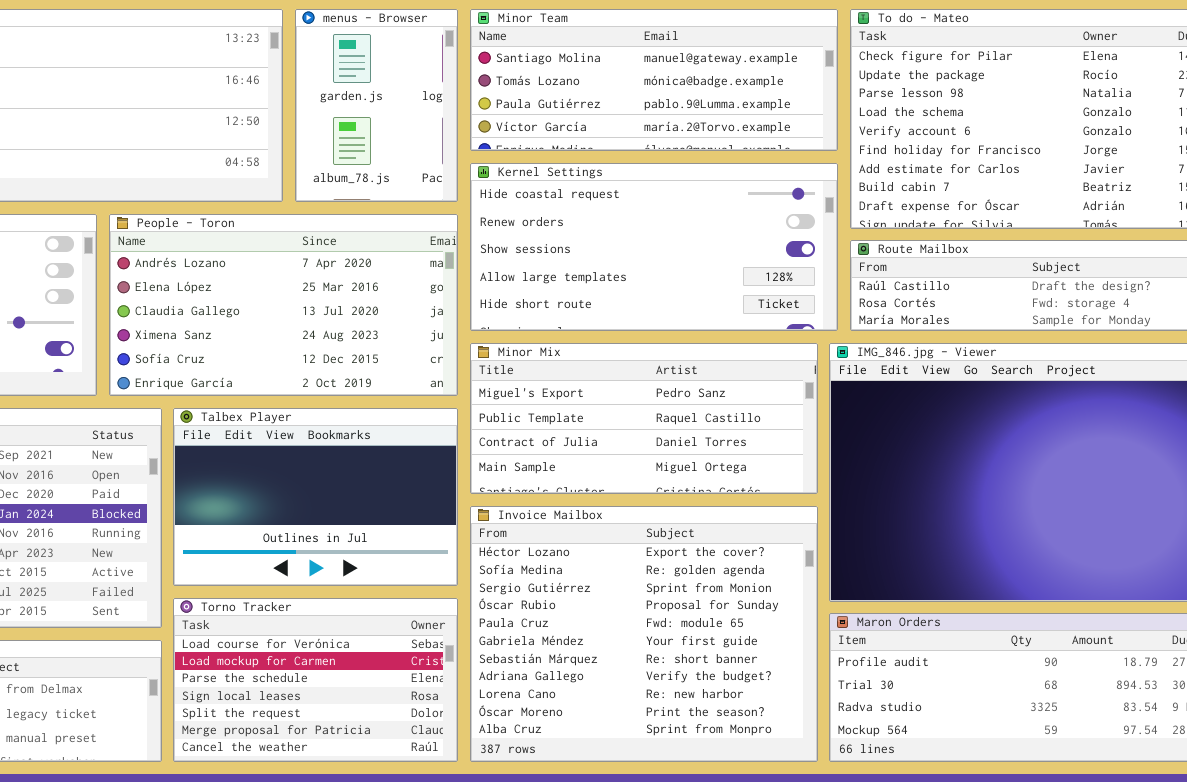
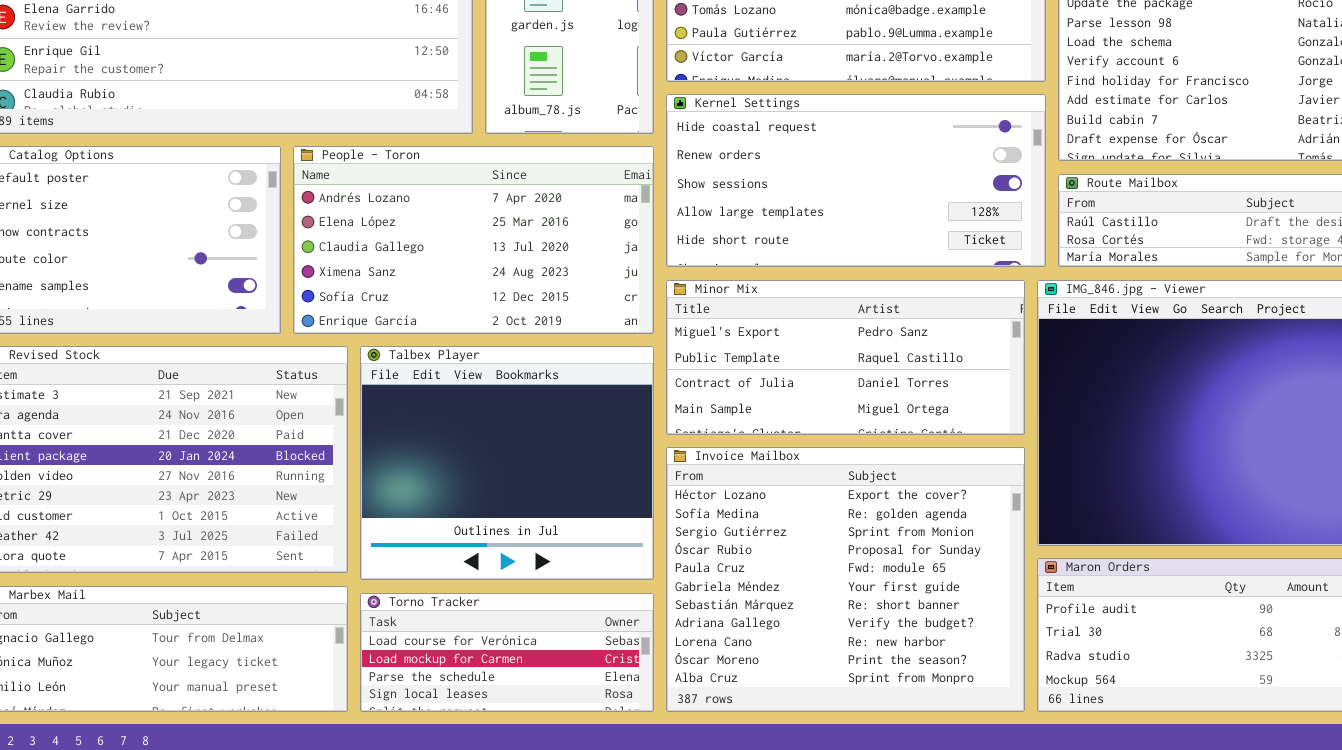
Talbex Player: [173,408,458,586] -> [360,346,654,580], resized
Torno Tracker: [173,598,458,762] -> [360,593,654,712], resized

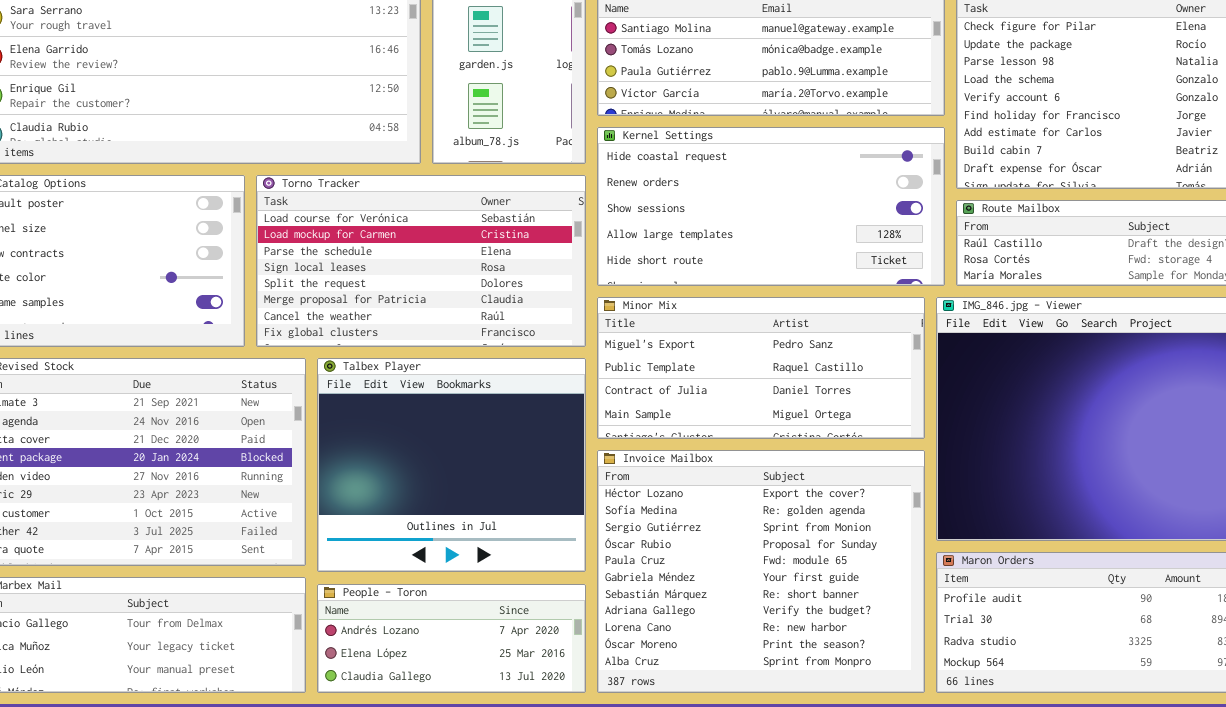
People - Toron: [293,146,654,334] -> [317,584,586,693], moved, resized
Torno Tracker: [360,593,654,712] -> [256,175,586,347], moved, resized

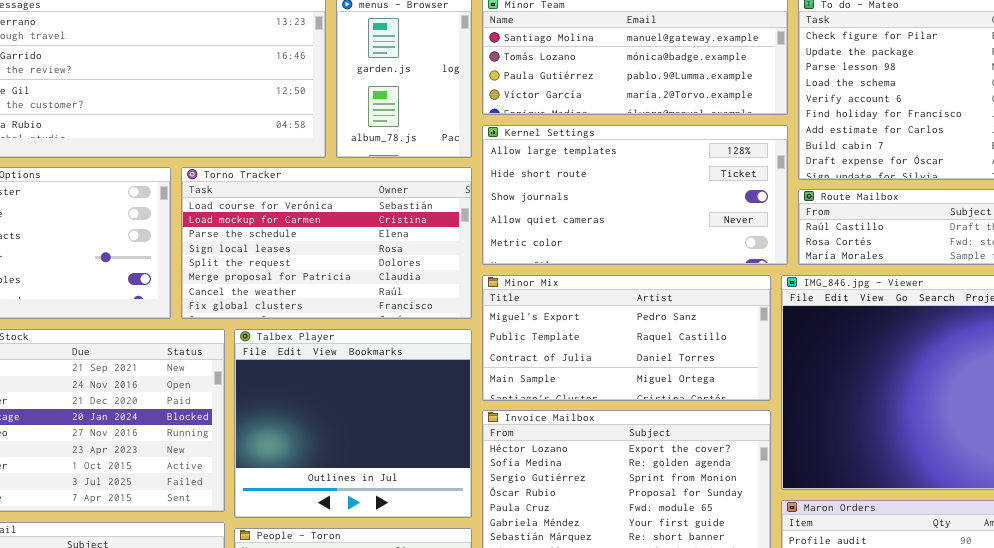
Kernel Settings: [597,127,945,286] -> [482,125,788,265], scrolled down 3 rows

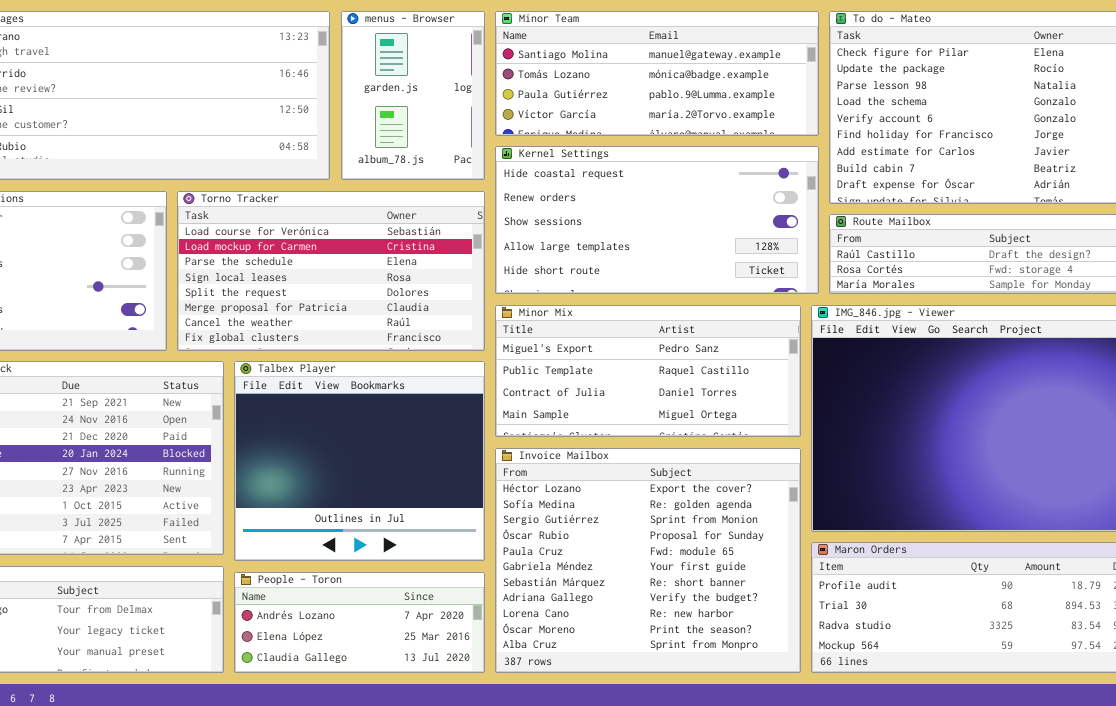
Kernel Settings: [482,125,788,265] -> [495,146,819,294], scrolled up 3 rows

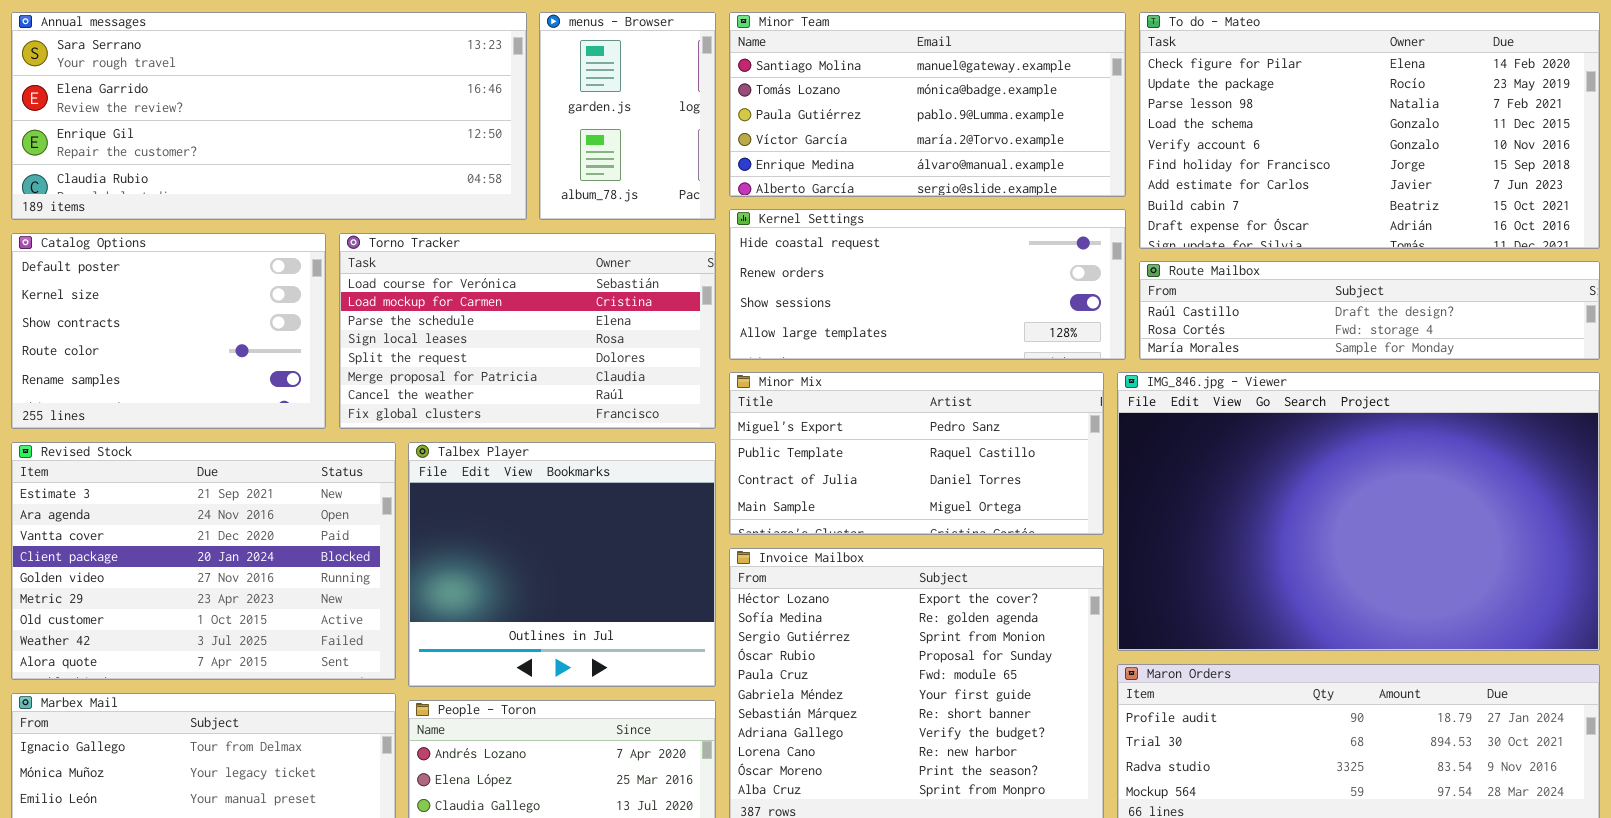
Minor Team: [495,11,819,136] -> [729,12,1126,197], resized
Kernel Settings: [495,146,819,294] -> [729,209,1126,360], resized

